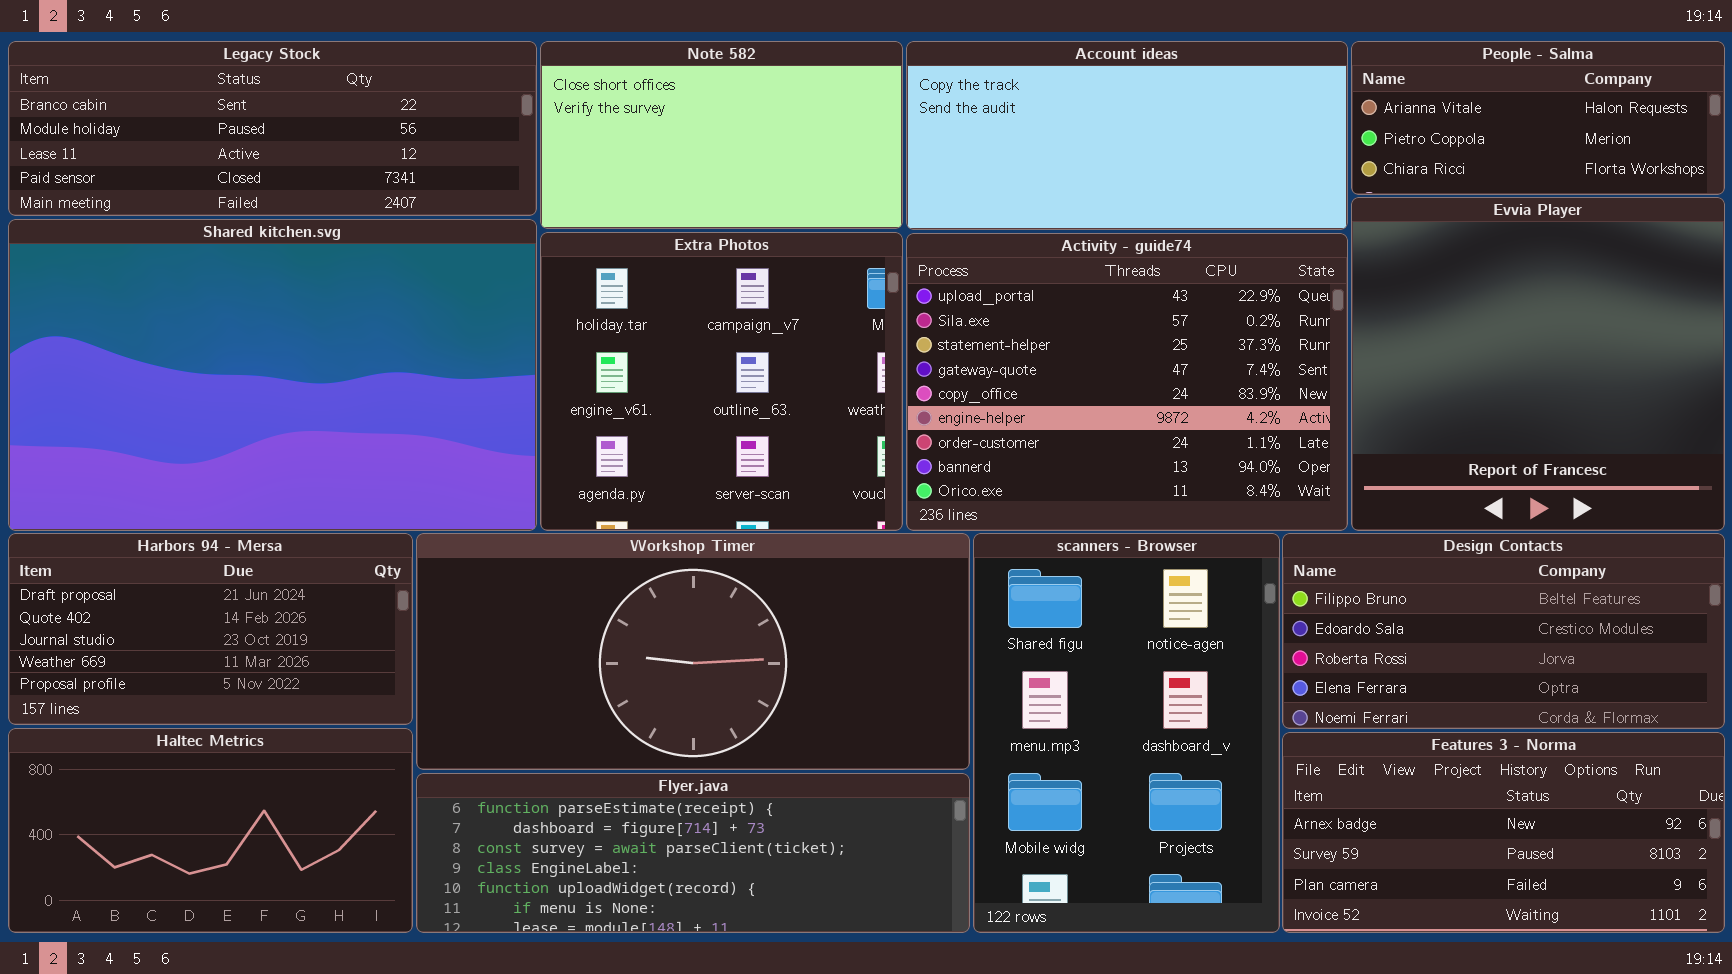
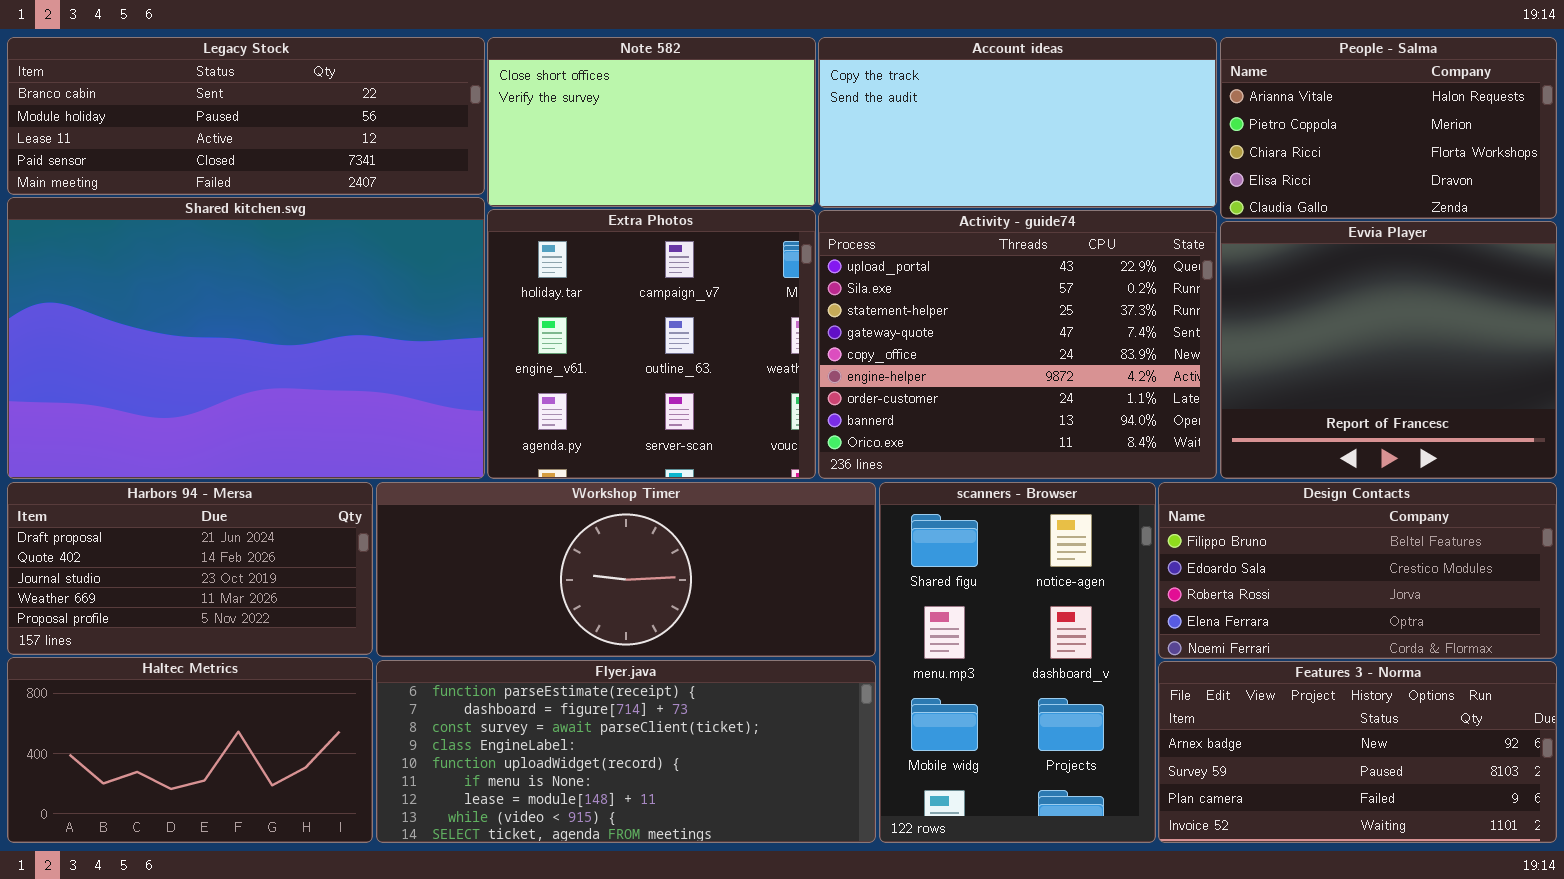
People - Salma: [1351,41,1725,195] -> [1220,37,1557,219], resized
Evvia Player: [1351,197,1725,531] -> [1220,221,1557,479], resized
Workshop Timer: [416,533,970,770] -> [376,482,876,657], resized
Flyer.java: [416,773,970,933] -> [376,660,876,843], resized

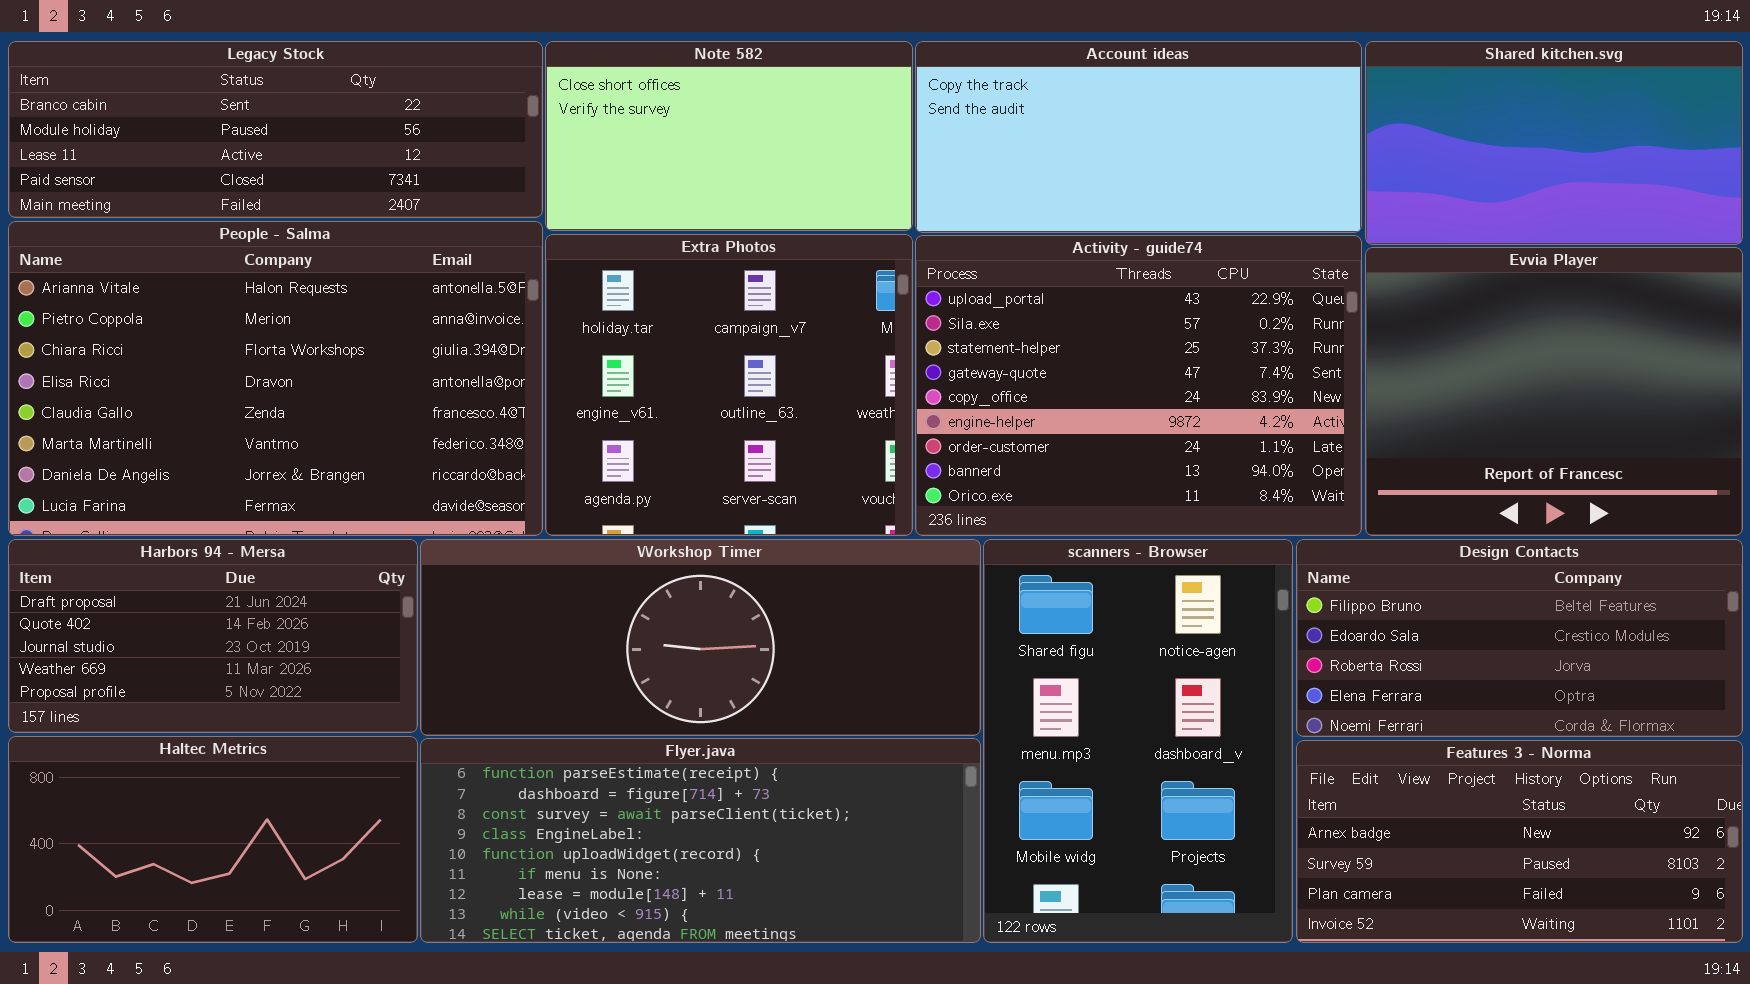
People - Salma: [1220,37,1557,219] -> [8,221,543,536], moved, resized
Shared kitchen.svg: [7,197,485,479] -> [1365,41,1743,245], moved, resized

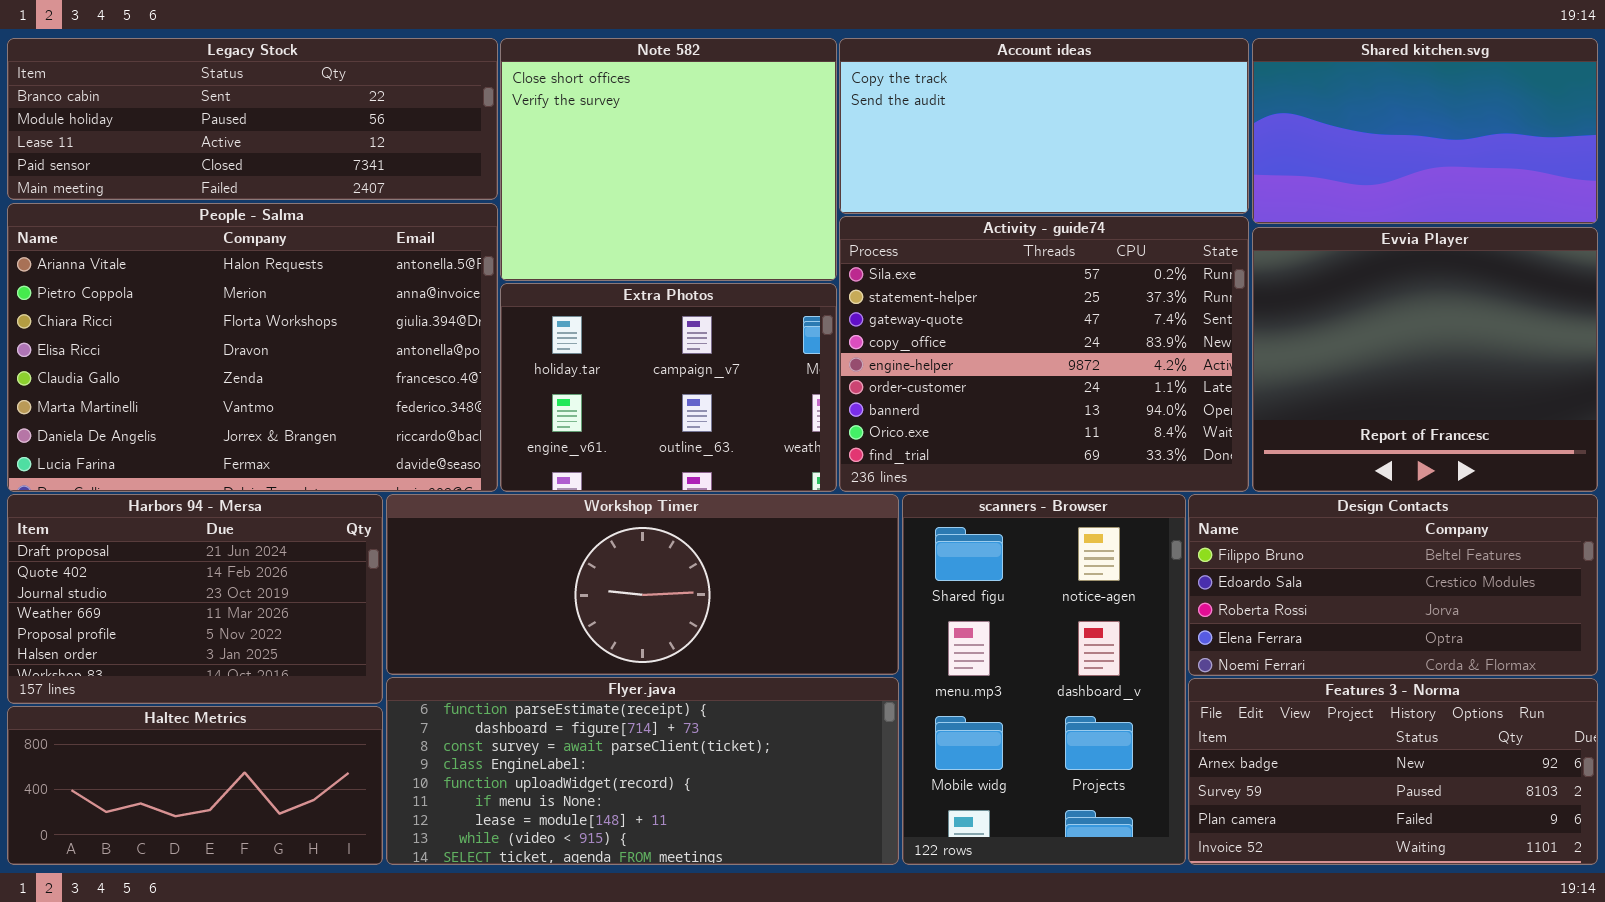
Note 582: [545,41,913,231] -> [500,38,837,281], resized
Extra Photos: [545,234,913,536] -> [500,283,837,492], resized
Activity - guide74: [915,235,1362,536] -> [839,216,1249,492], scrolled down 1 row
Harbors 94 - Mersa: [8,539,418,733] -> [7,494,383,704], resized
Haltec Metrics: [8,736,418,943] -> [7,706,383,865], resized

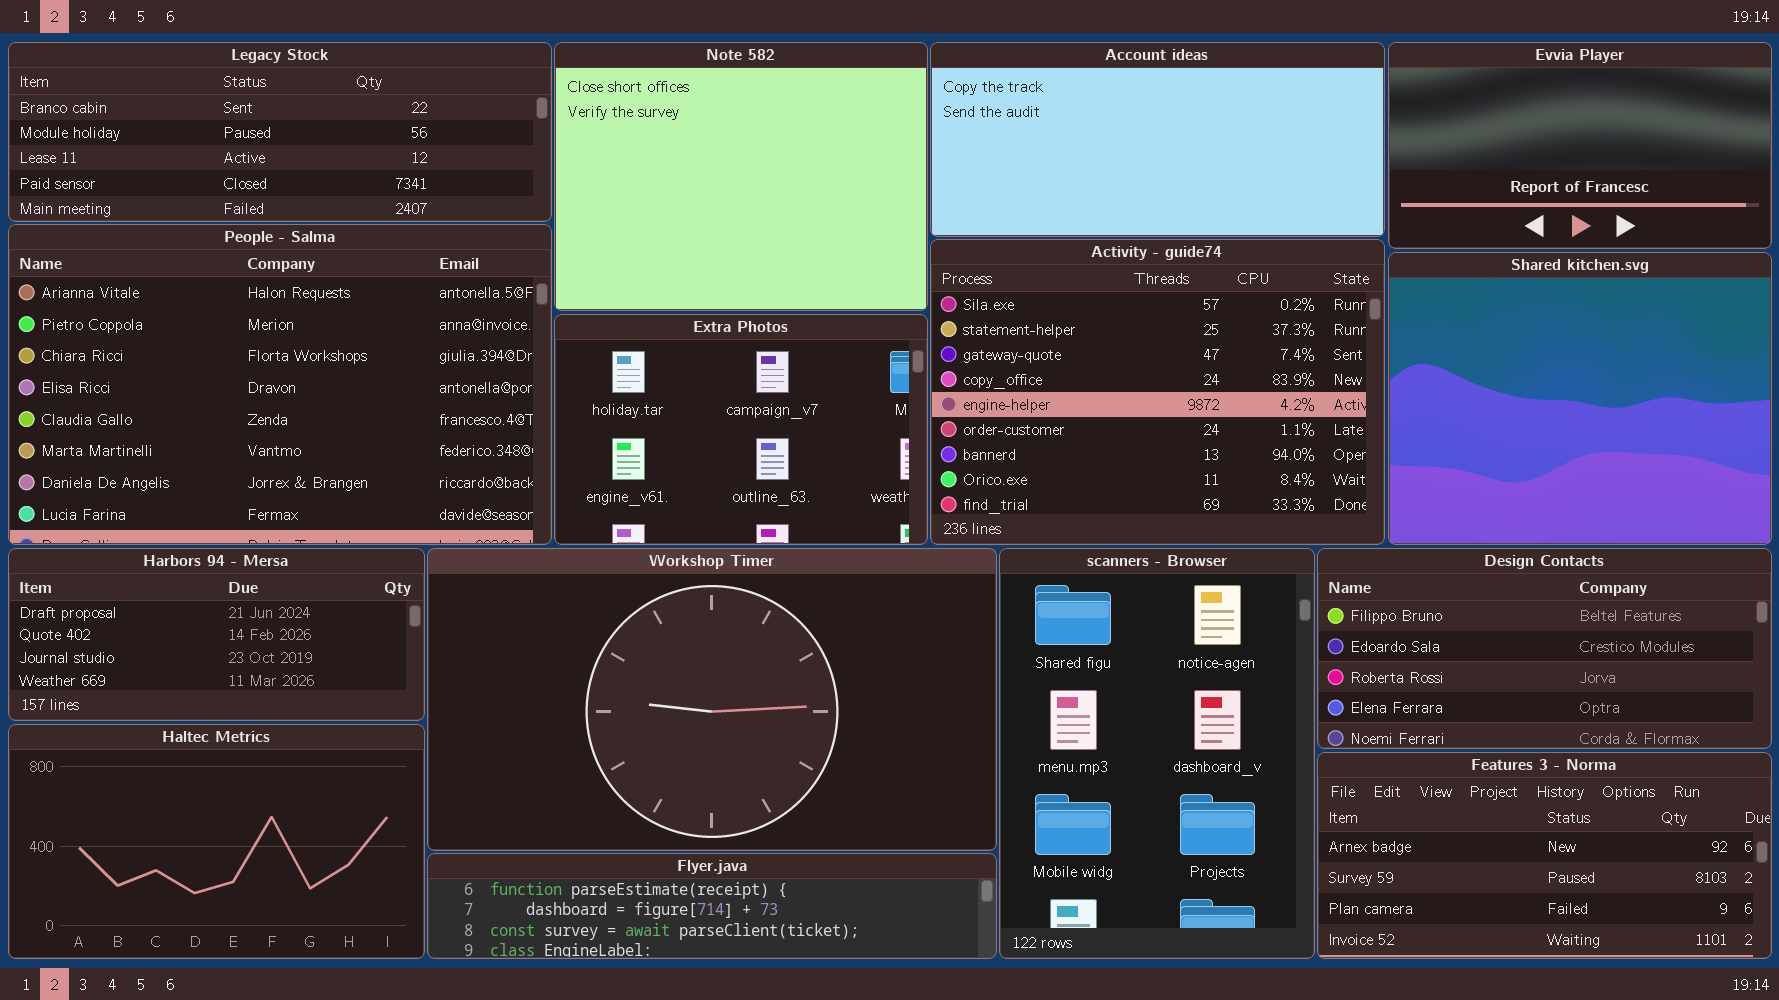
Shared kitchen.svg: [1252,38,1598,224] -> [1388,252,1772,545], moved, resized
Evvia Player: [1252,227,1598,492] -> [1388,42,1772,249], moved, resized
Harbors 94 - Mersa: [7,494,383,704] -> [8,548,425,721], resized
Workshop Timer: [386,494,899,675] -> [427,548,997,851], resized
Flyer.java: [386,677,899,865] -> [427,853,997,959], resized
Haltec Metrics: [7,706,383,865] -> [8,724,425,959], resized

